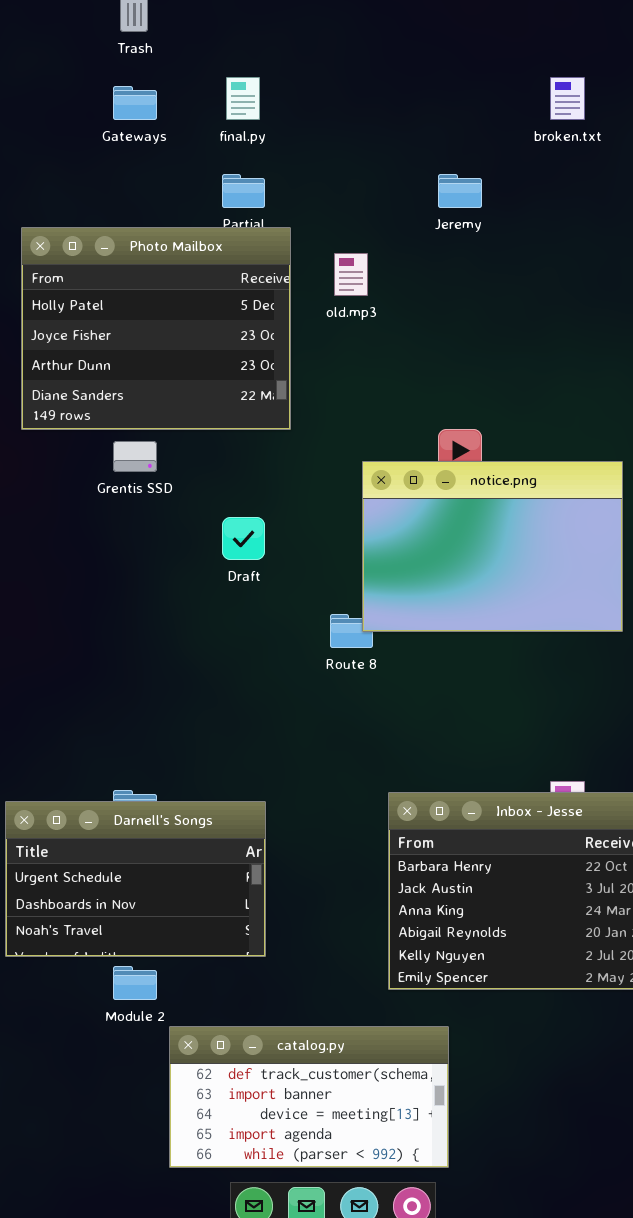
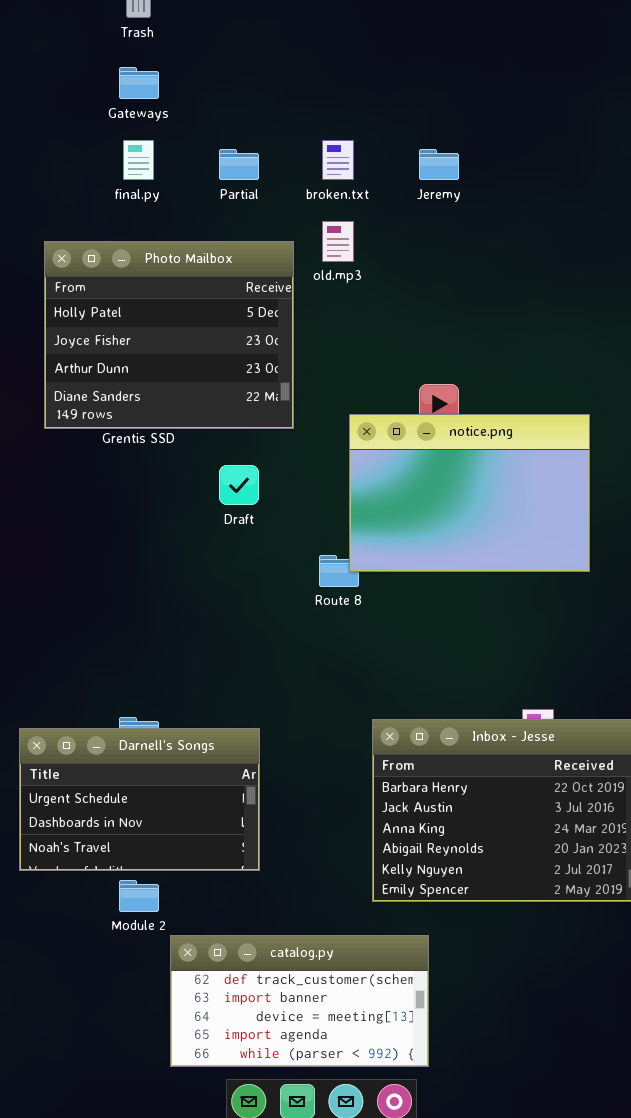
final.py: [226,77,260,120] -> [123,140,154,180], moved
broken.txt: [550,77,585,120] -> [322,140,354,180], moved
Photo Mailbox: [21,227,291,430] -> [44,241,294,429], moved

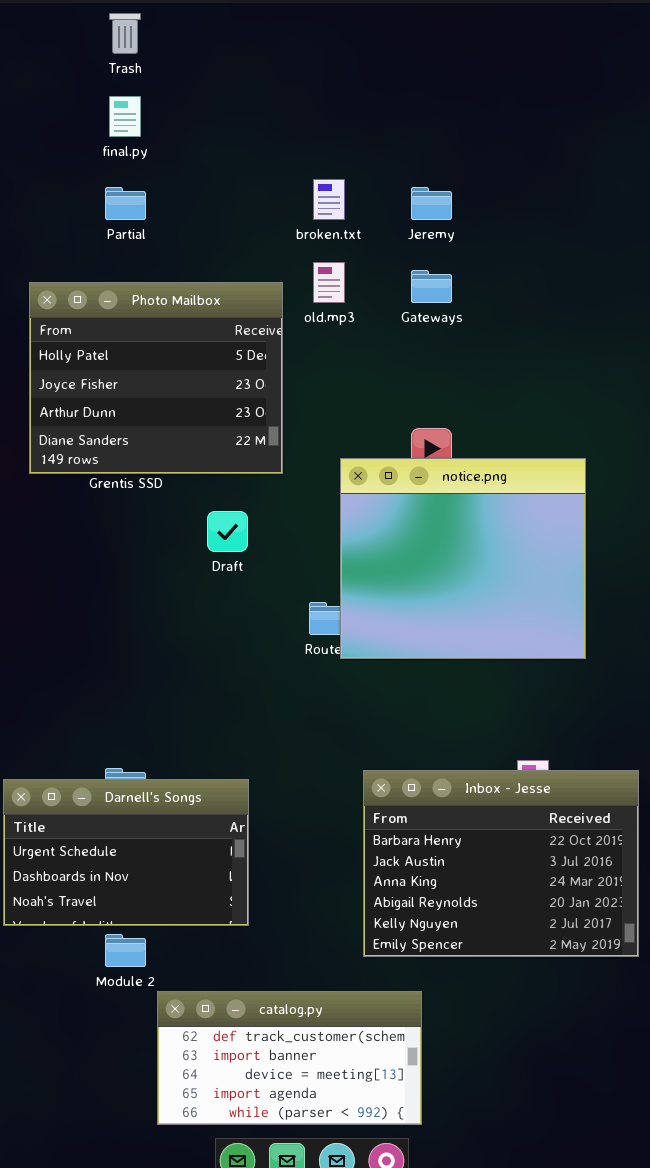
Gateways: [119,67,159,99] -> [411,270,452,303], moved
final.py: [123,140,154,180] -> [109,96,141,137], moved
Partial: [219,149,259,180] -> [105,187,146,220], moved
notice.png: [349,414,590,572] -> [340,458,586,659], resized

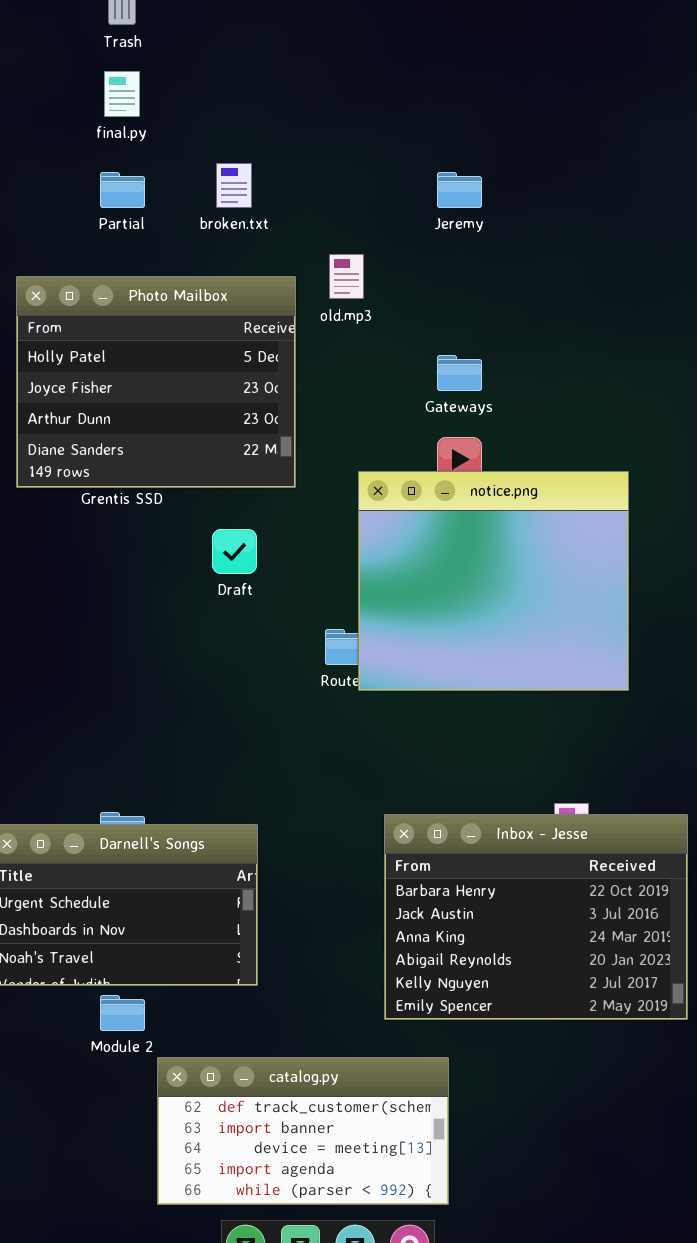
broken.txt: [313,179,345,220] -> [216,163,252,208], moved
Gateways: [411,270,452,303] -> [437,355,482,391], moved

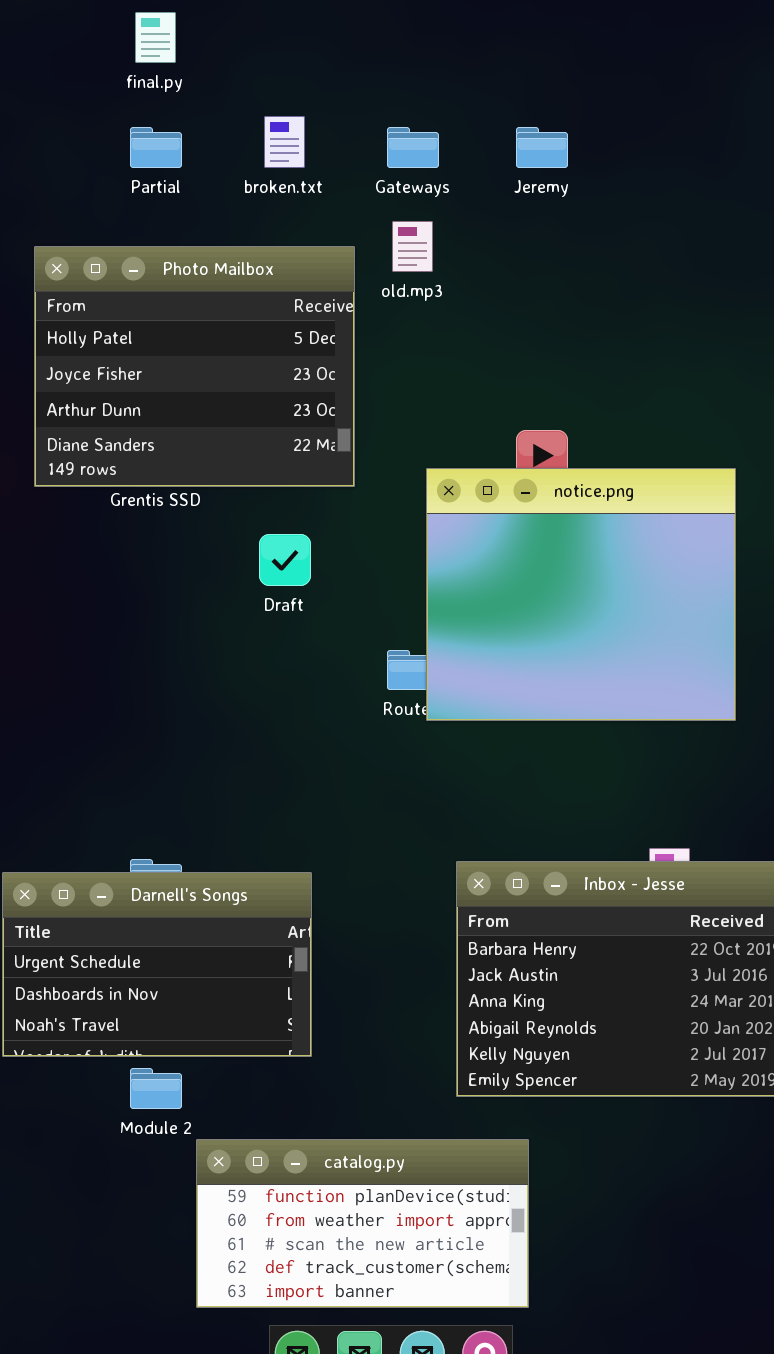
Gateways: [437,355,482,391] -> [387,127,439,168], moved
catalog.py: [157,1057,449,1205] -> [196,1139,529,1308], scrolled up 3 rows

